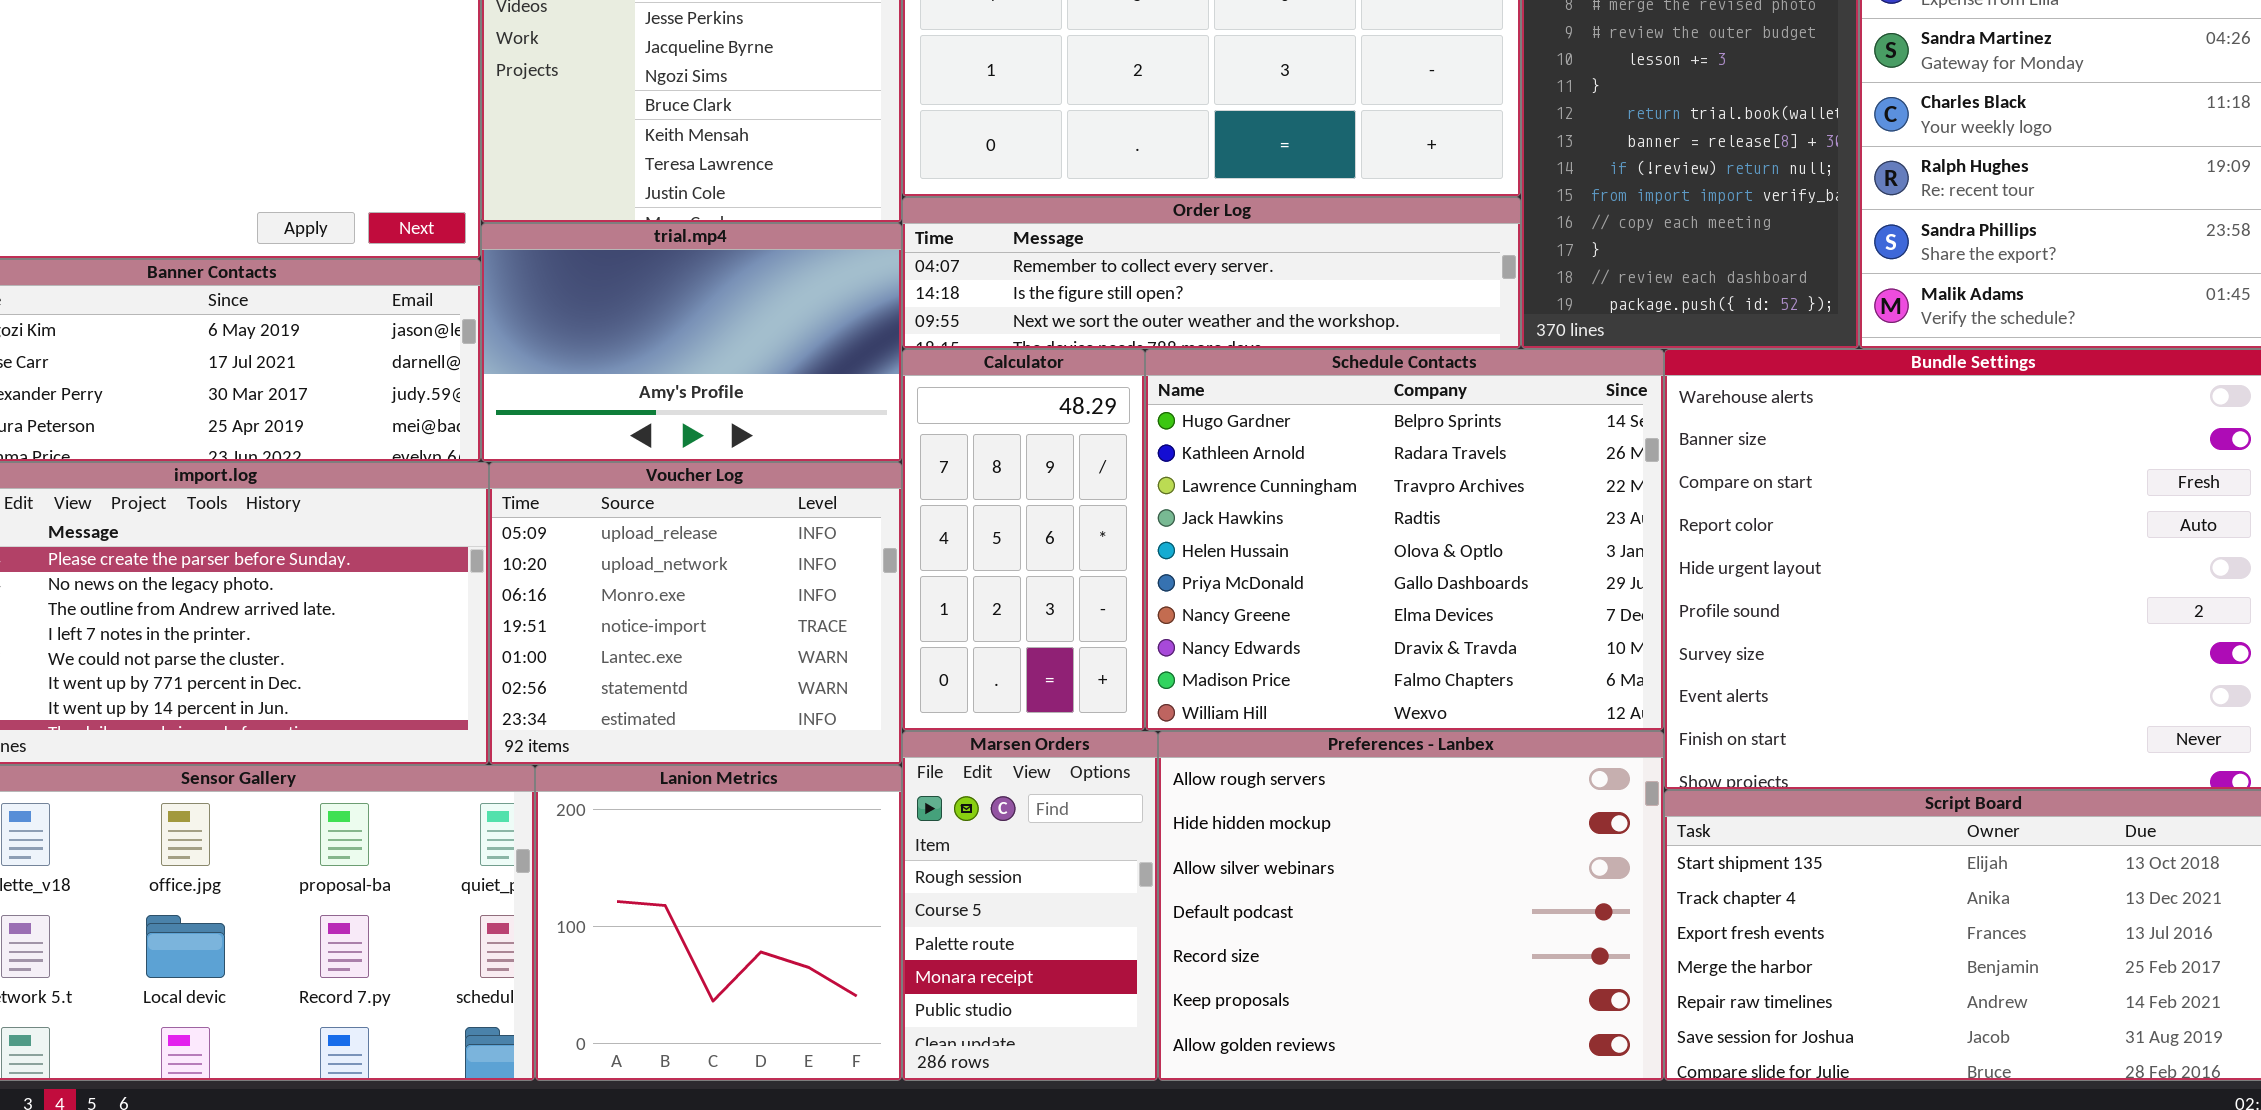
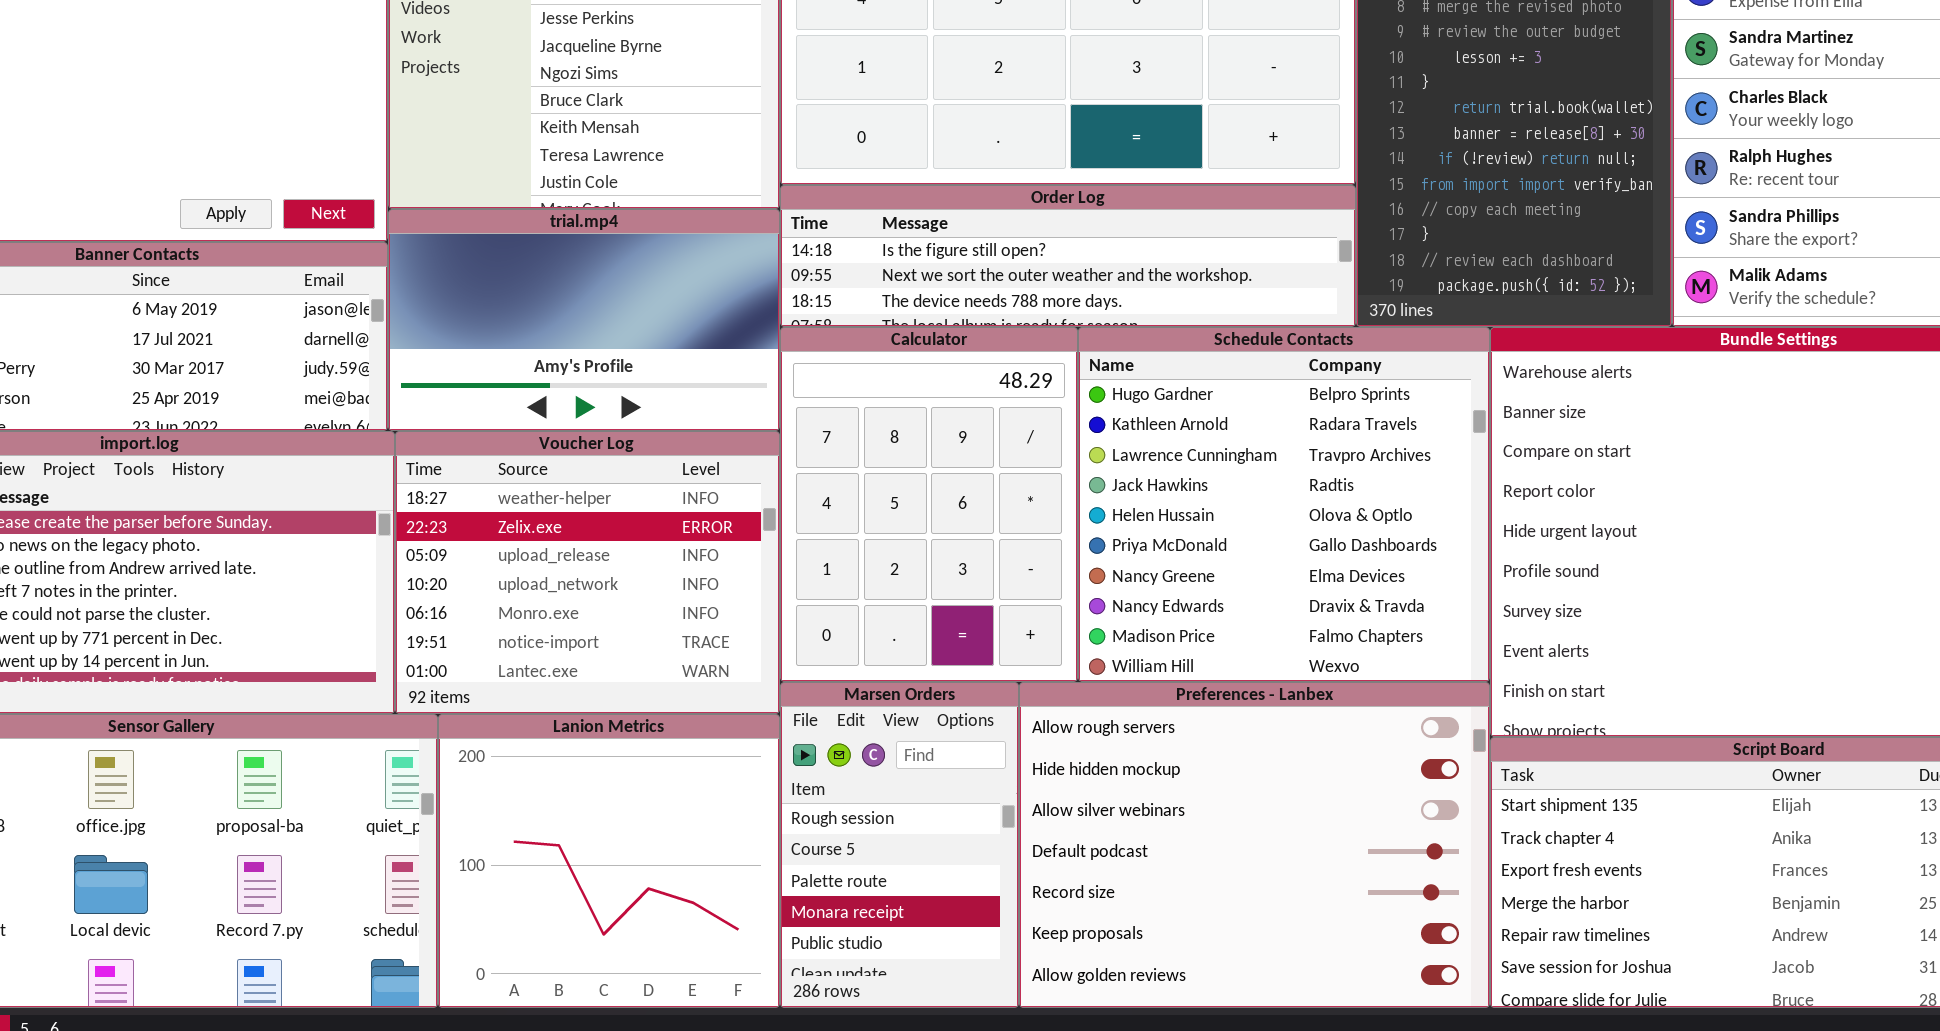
Order Log: [902,197,1521,349] -> [780,185,1356,327], scrolled down 1 row
Calculator: [902,349,1145,731] -> [780,327,1078,682], resized
Schedule Contacts: [1145,349,1664,731] -> [1078,327,1490,682], resized
Voucher Log: [489,462,902,765] -> [395,431,780,714], scrolled up 2 rows

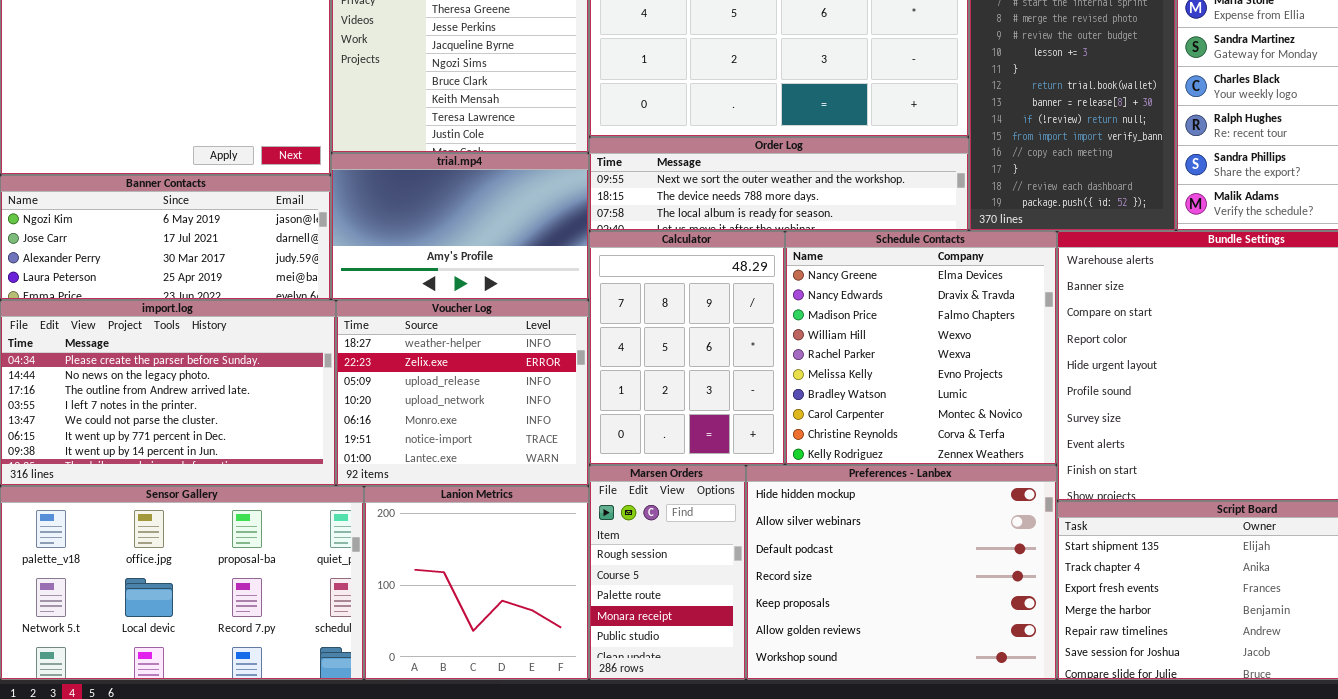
Order Log: [780,185,1356,327] -> [589,137,969,231], scrolled down 1 row
Schedule Contacts: [1078,327,1490,682] -> [785,231,1057,465], scrolled down 6 rows
Preferences - Lanbex: [1019,682,1490,1008] -> [746,465,1057,680], scrolled down 1 row

